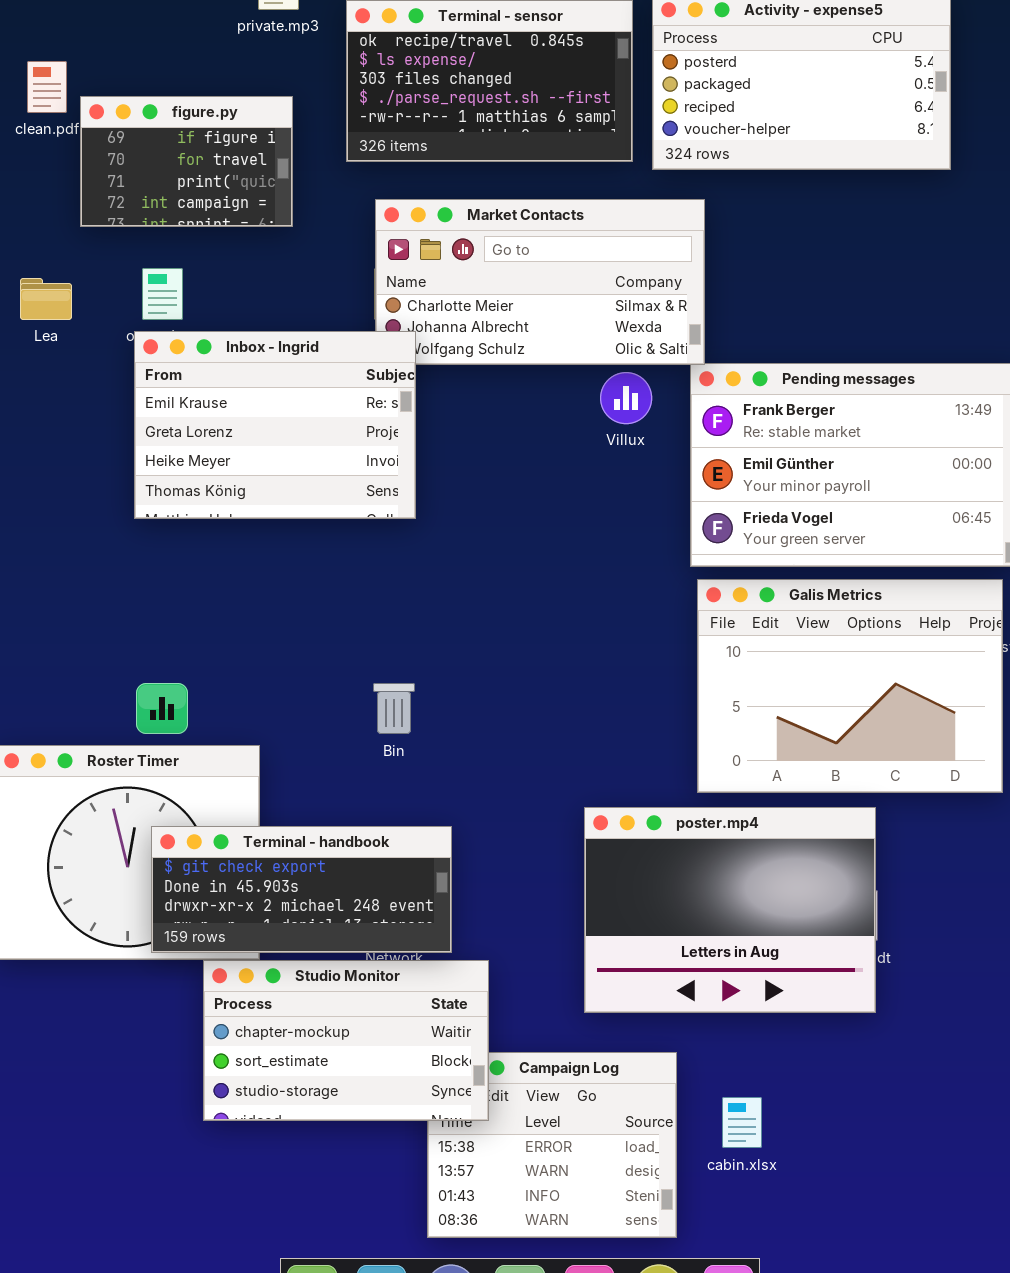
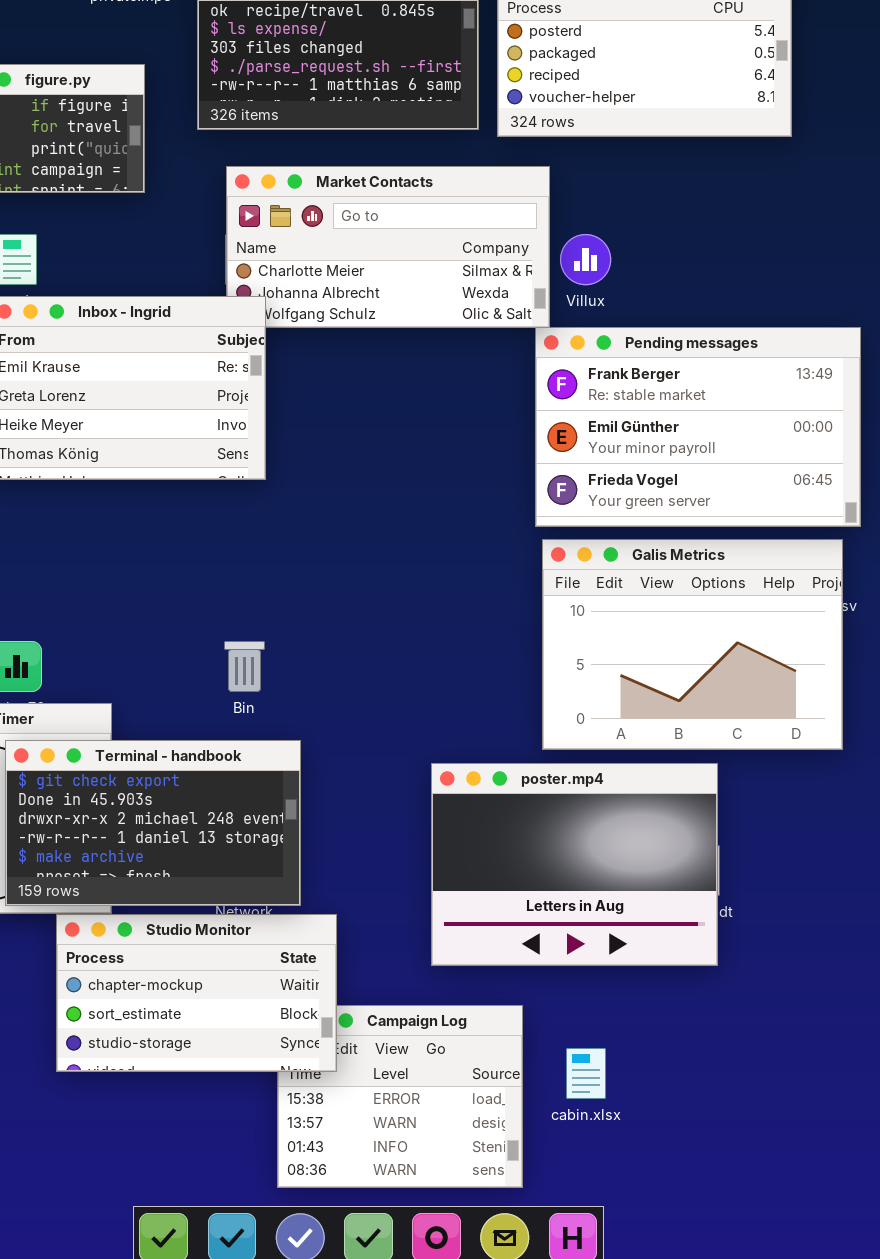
Villux: [600,372,652,424] -> [560,234,611,285], moved
Terminal - handbook: [151,826,452,953] -> [5,740,301,906], resized

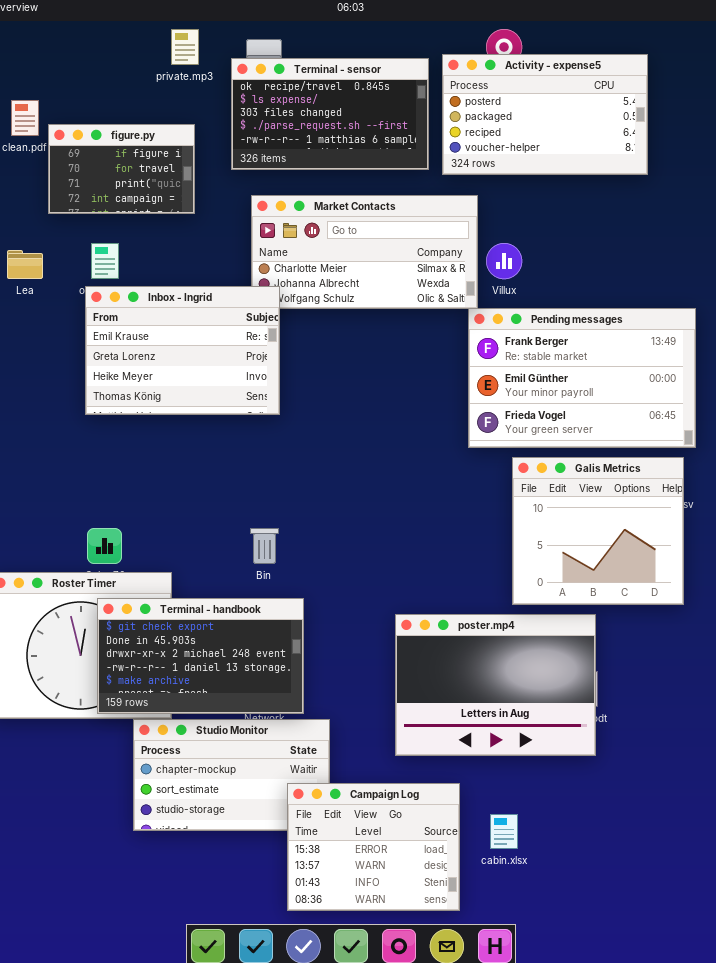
Galis Metrics: [542,539,843,750] -> [512,457,684,605], resized
Campaign Log: [277,1005,523,1188] -> [287,783,460,911], raised

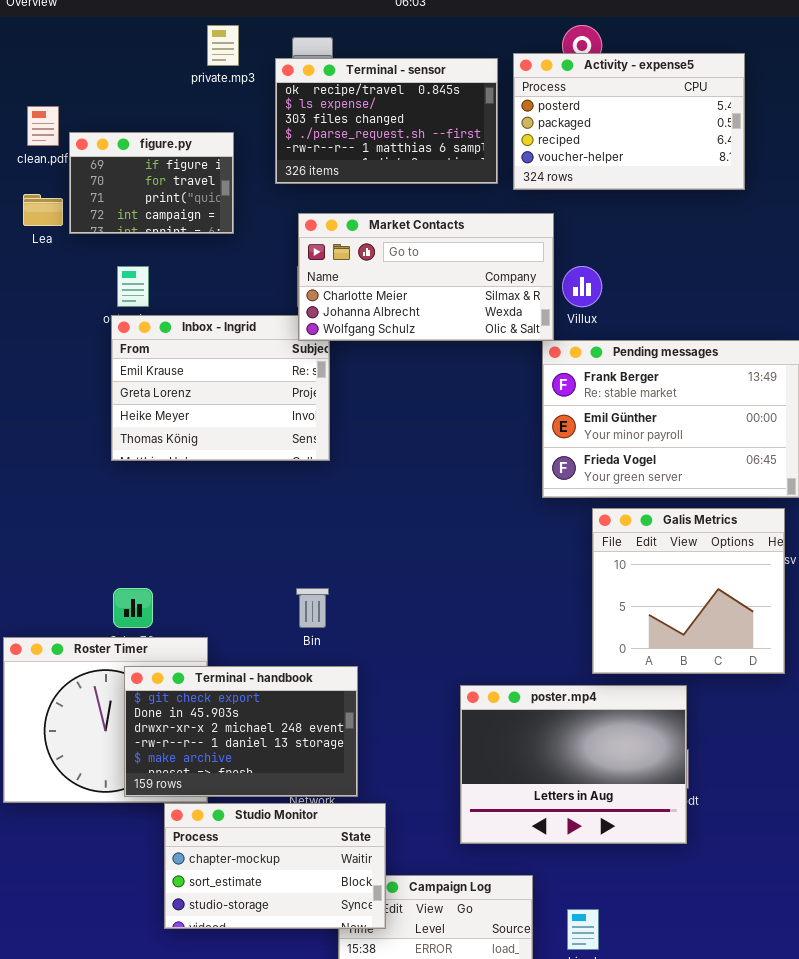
Market Contacts: [251,195,478,309] -> [298,213,554,341], raised
Lea: [7,250,43,279] -> [23,194,63,226], moved
Studio Monitor: [133,719,330,831] -> [164,803,386,929], raised

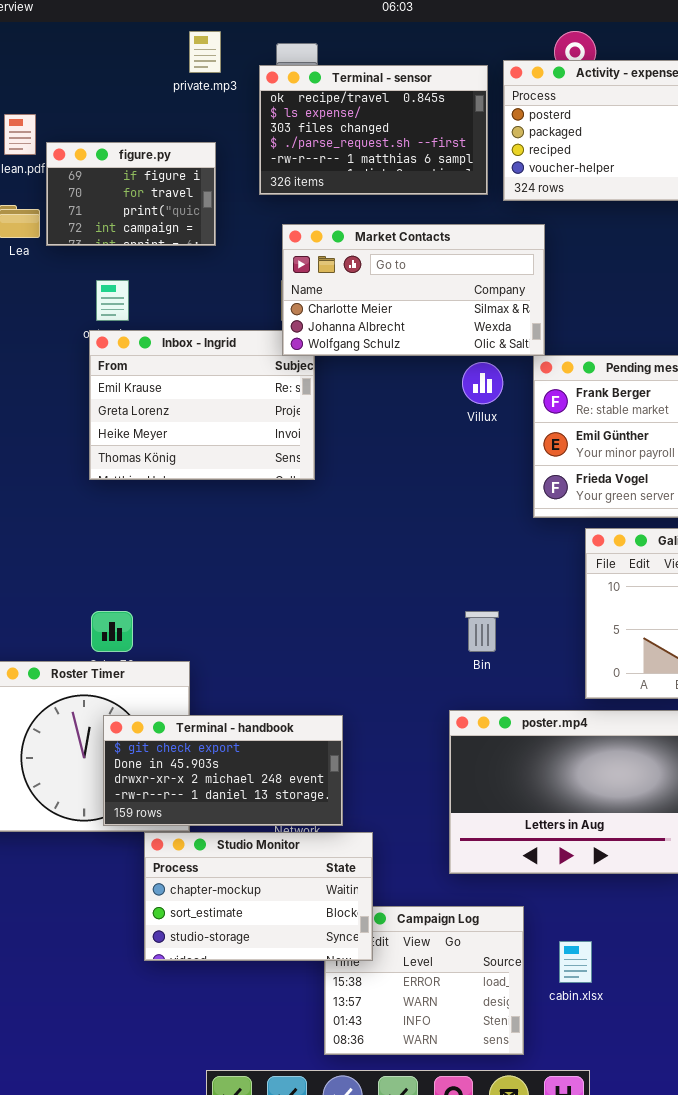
Villux: [562,266,602,307] -> [462,362,503,404], moved
Bin: [296,588,329,628] -> [465,611,499,652], moved
Terminal - handbook: [124,666,358,797] -> [103,715,343,826], resized

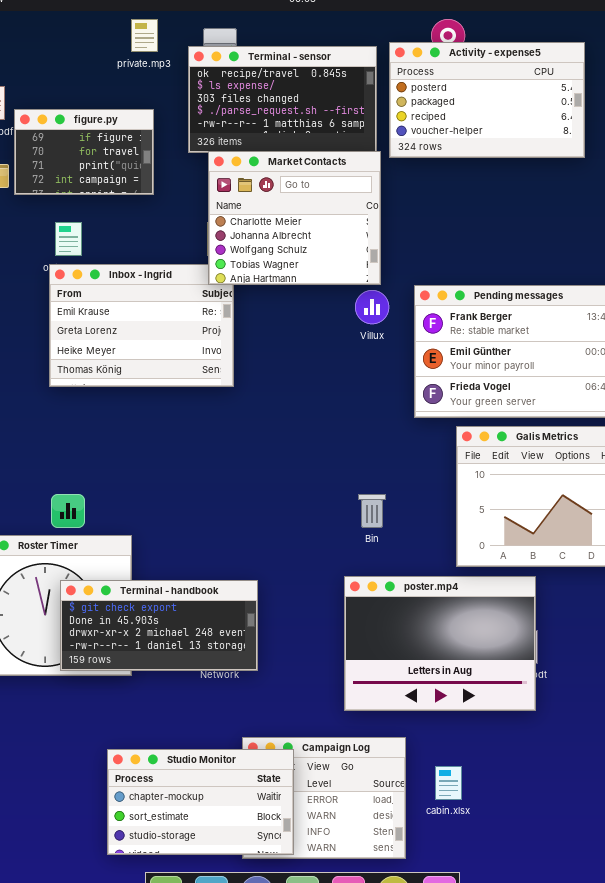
Market Contacts: [282,224,545,356] -> [208,151,381,285], resized
Studio Monitor: [144,832,373,961] -> [107,749,294,855], moved

